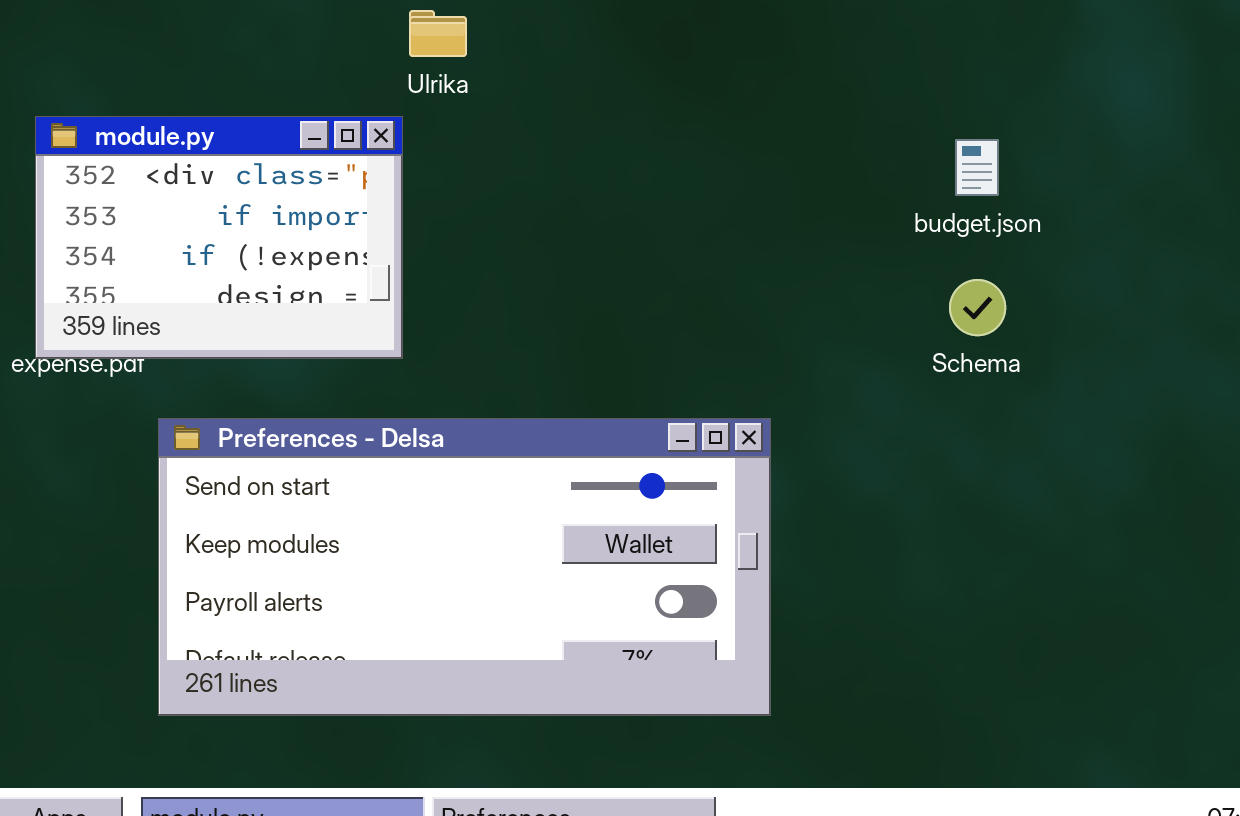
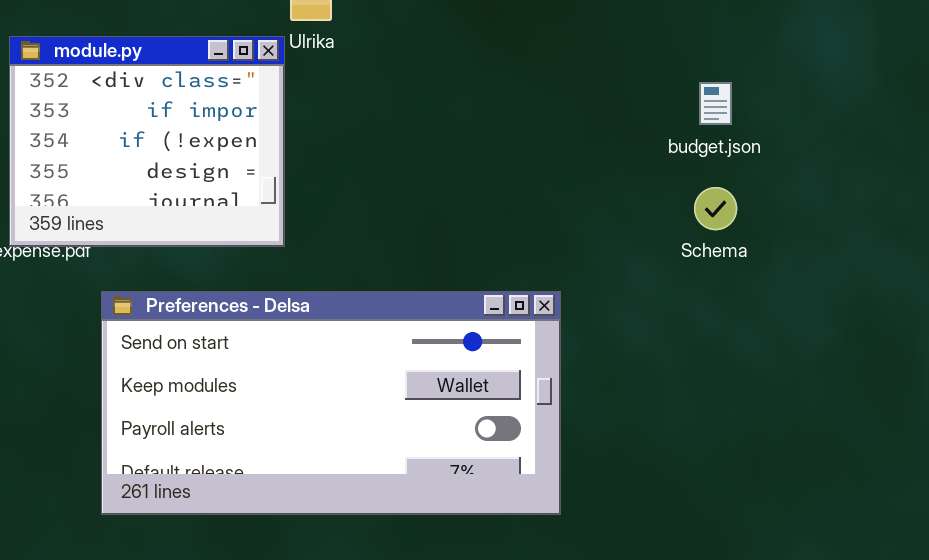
module.py: [35,116,403,359] -> [9,36,285,247], resized

